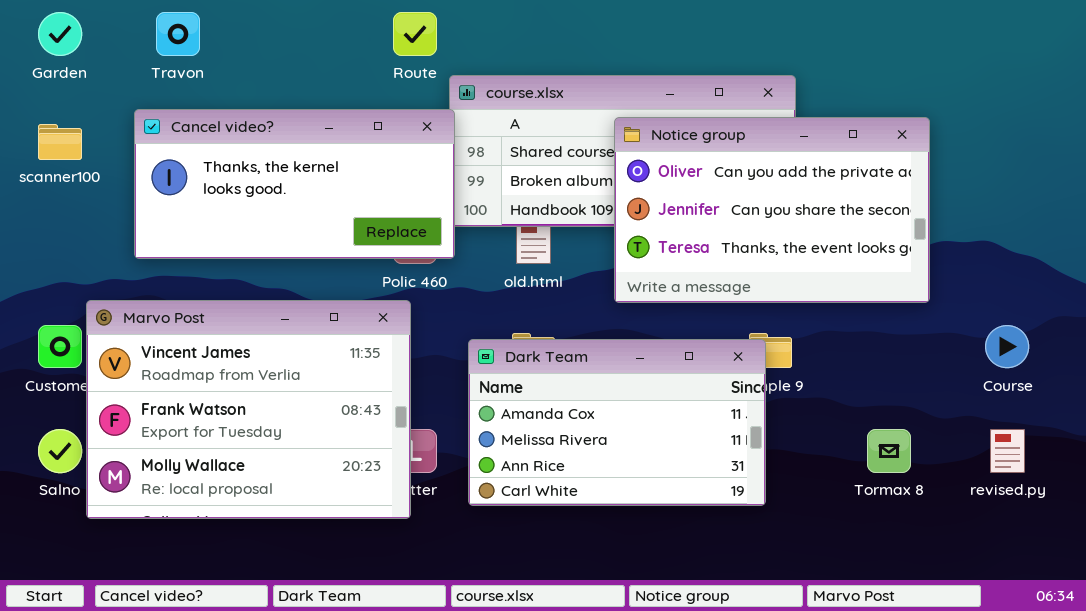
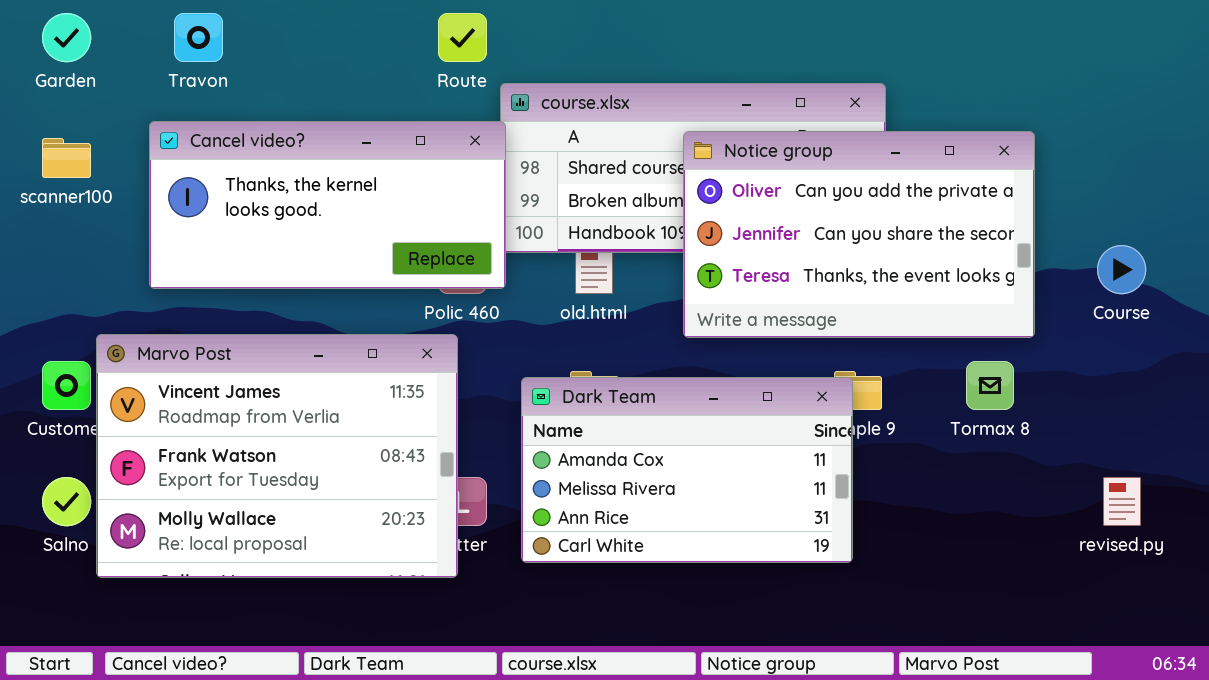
Course: [985,325,1029,368] -> [1097,245,1146,294], moved
Tormax 8: [867,429,911,473] -> [966,361,1014,410], moved

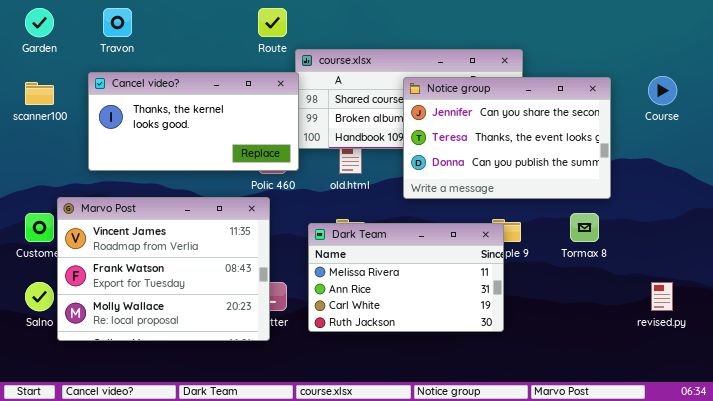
Notice group: [683,131,1035,338] -> [403,77,611,199], scrolled down 1 row
Course: [1097,245,1146,294] -> [648,76,677,105], moved
Dark Team: [521,377,853,563] -> [308,223,504,332], scrolled down 1 row

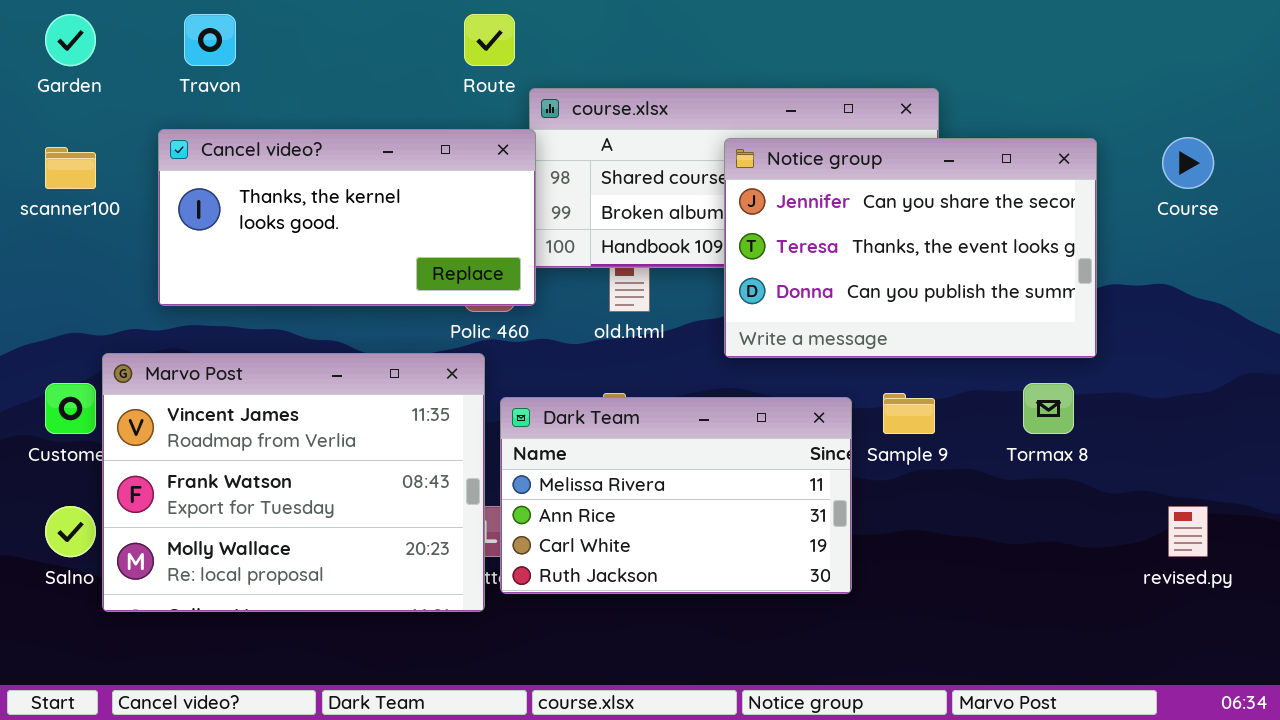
Dark Team: [308,223,504,332] -> [500,397,852,594], moved

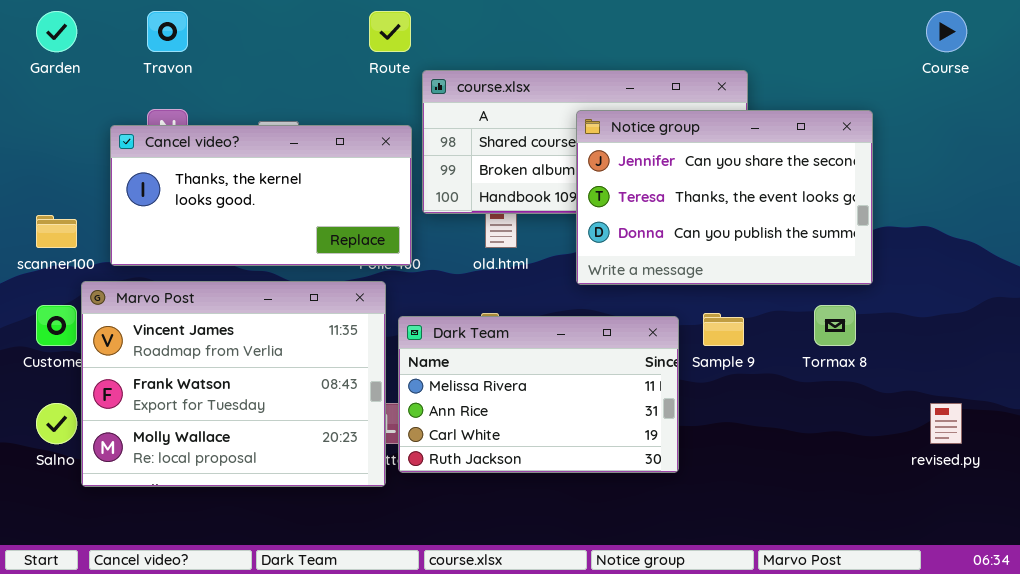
Cancel video?: [158,129,536,306] -> [110,125,412,266], moved
Course: [1162,137,1214,189] -> [926,11,967,52], moved
scanner100: [45,147,96,189] -> [36,215,77,248], moved

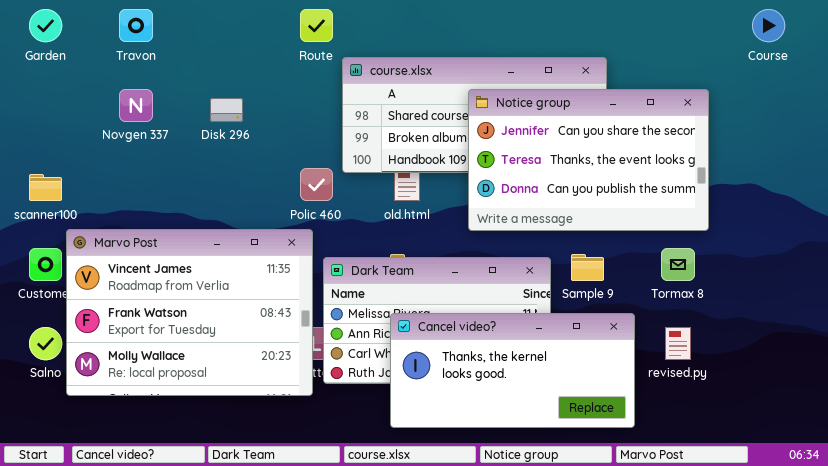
Cancel video?: [110,125,412,266] -> [390,313,635,428], moved
revised.py: [930,403,962,444] -> [665,327,691,360], moved

